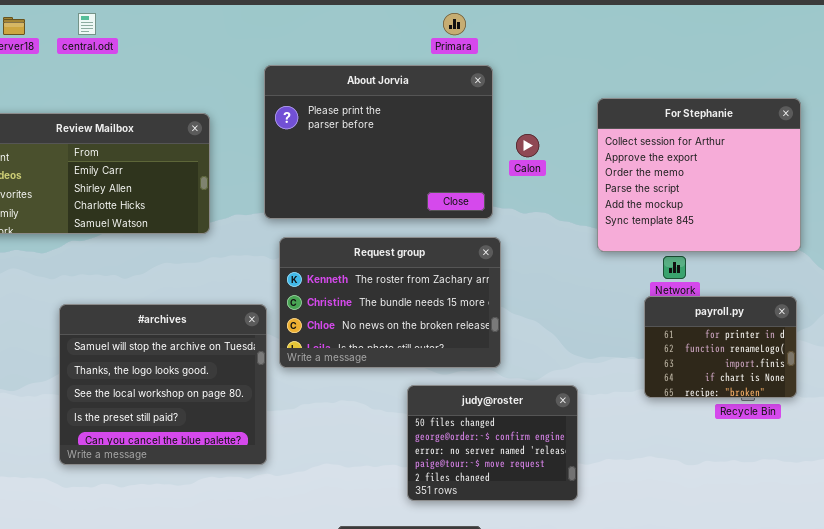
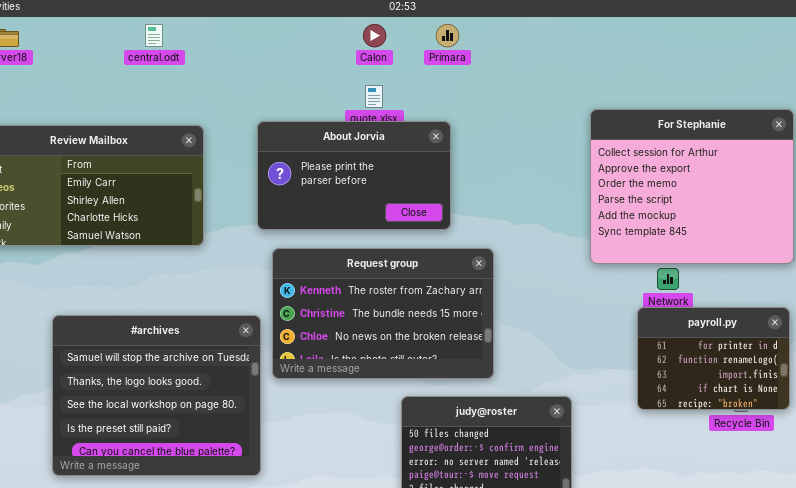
central.odt: [78,13,96,35] -> [145,24,163,47], moved
About Jorvia: [264,65,493,219] -> [257,121,451,230], resized
Calon: [516,134,539,157] -> [363,24,386,47], moved

